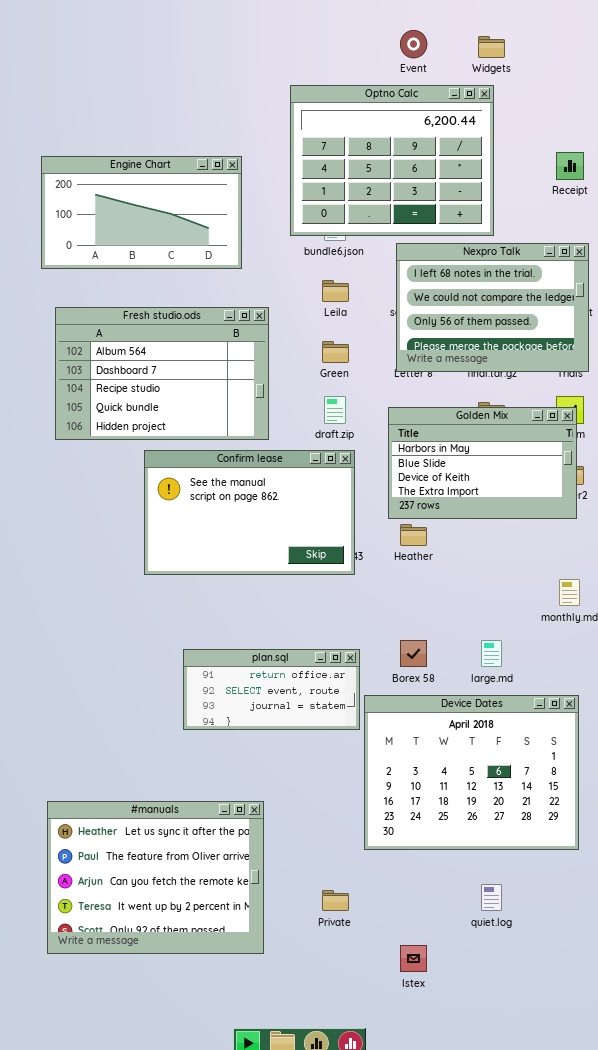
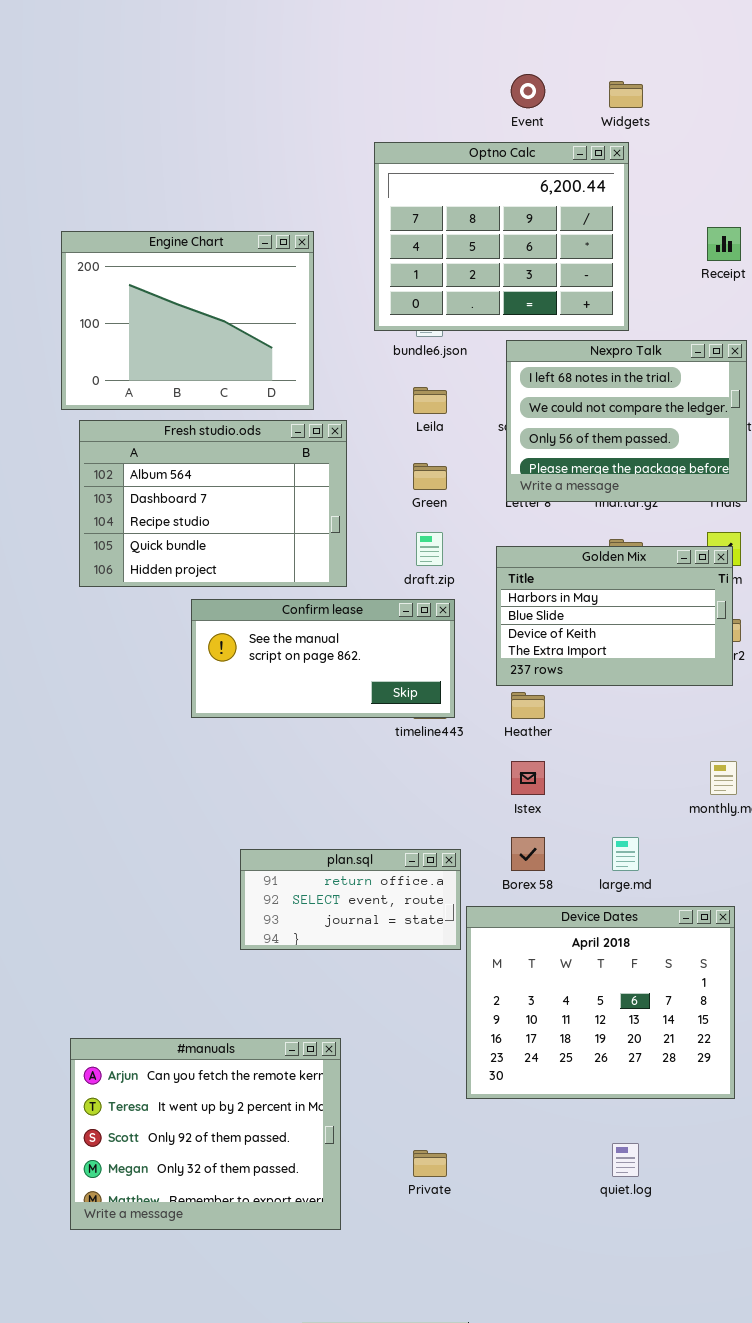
Engine Chart: [41,156,242,269] -> [61,231,314,410], resized
Confirm lease: [144,450,355,575] -> [191,599,455,718], resized
#manuals: [47,801,264,954] -> [70,1038,341,1230], scrolled down 2 rows
Istex: [400,945,427,972] -> [511,761,545,795], moved

